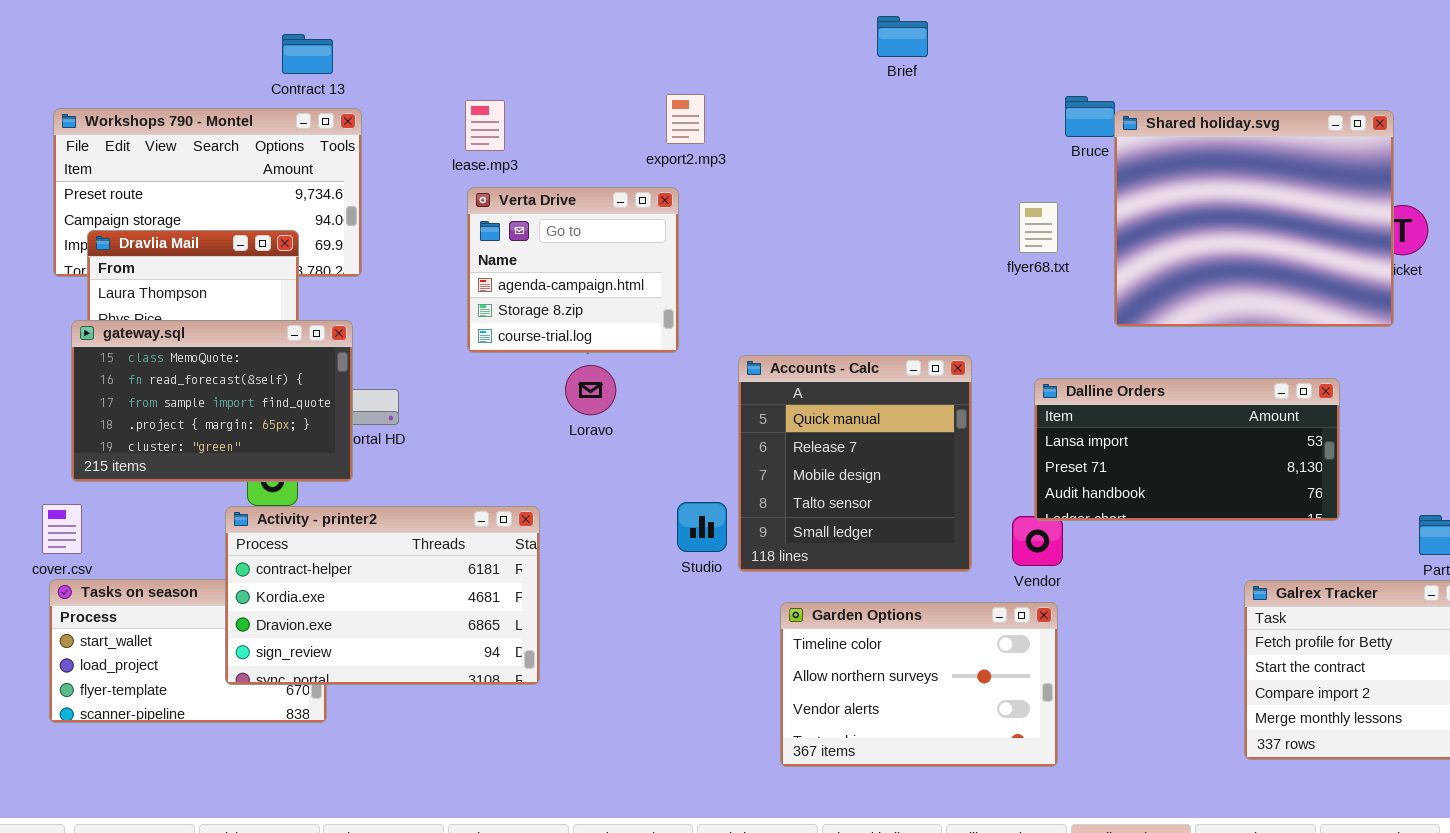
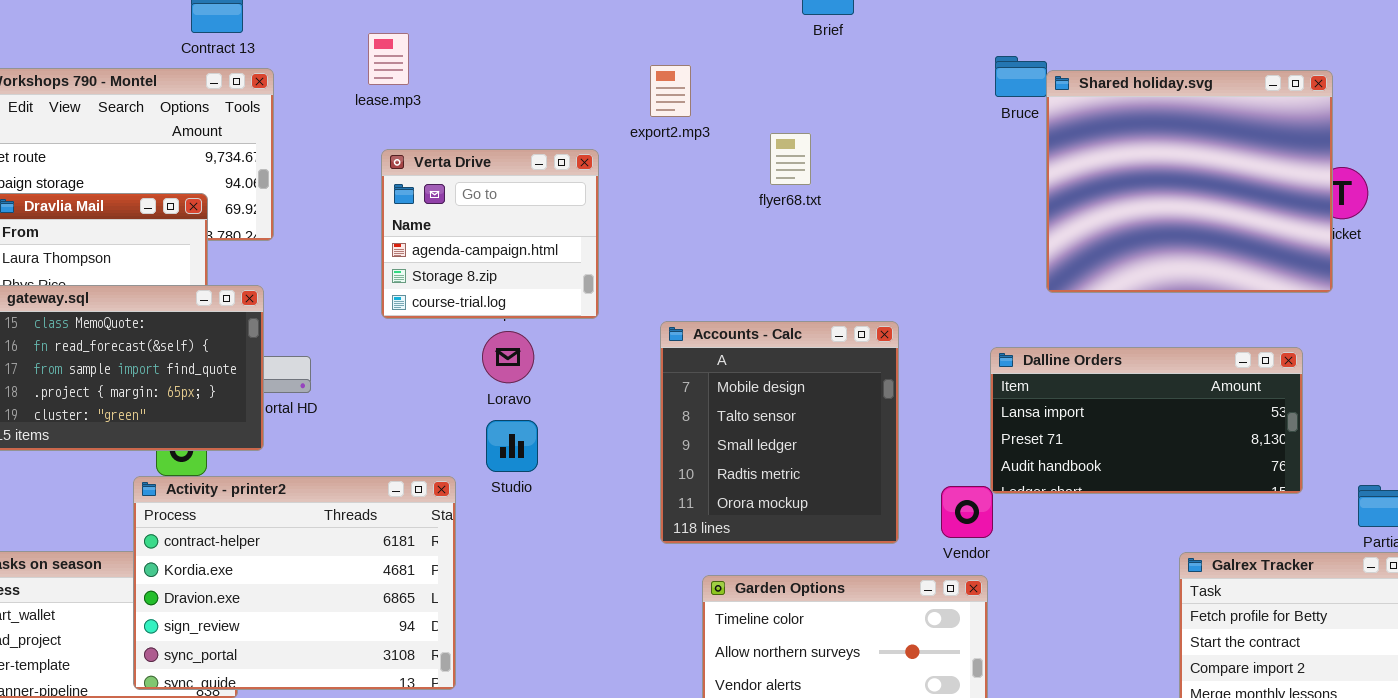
export2.mp3: [666,94,705,144] -> [650,65,691,117], moved
lease.mp3: [465,100,505,151] -> [368,33,409,85], moved
flyer68.txt: [1019,202,1058,253] -> [770,133,811,185], moved
Accounts - Calc: [738,355,972,572] -> [660,321,899,544], scrolled down 2 rows
Dalline Orders: [1034,378,1340,521] -> [990,347,1303,494], moved
Studio: [677,502,727,552] -> [486,420,538,472], moved
Activity - printer2: [225,506,540,685] -> [133,476,456,690], resized

